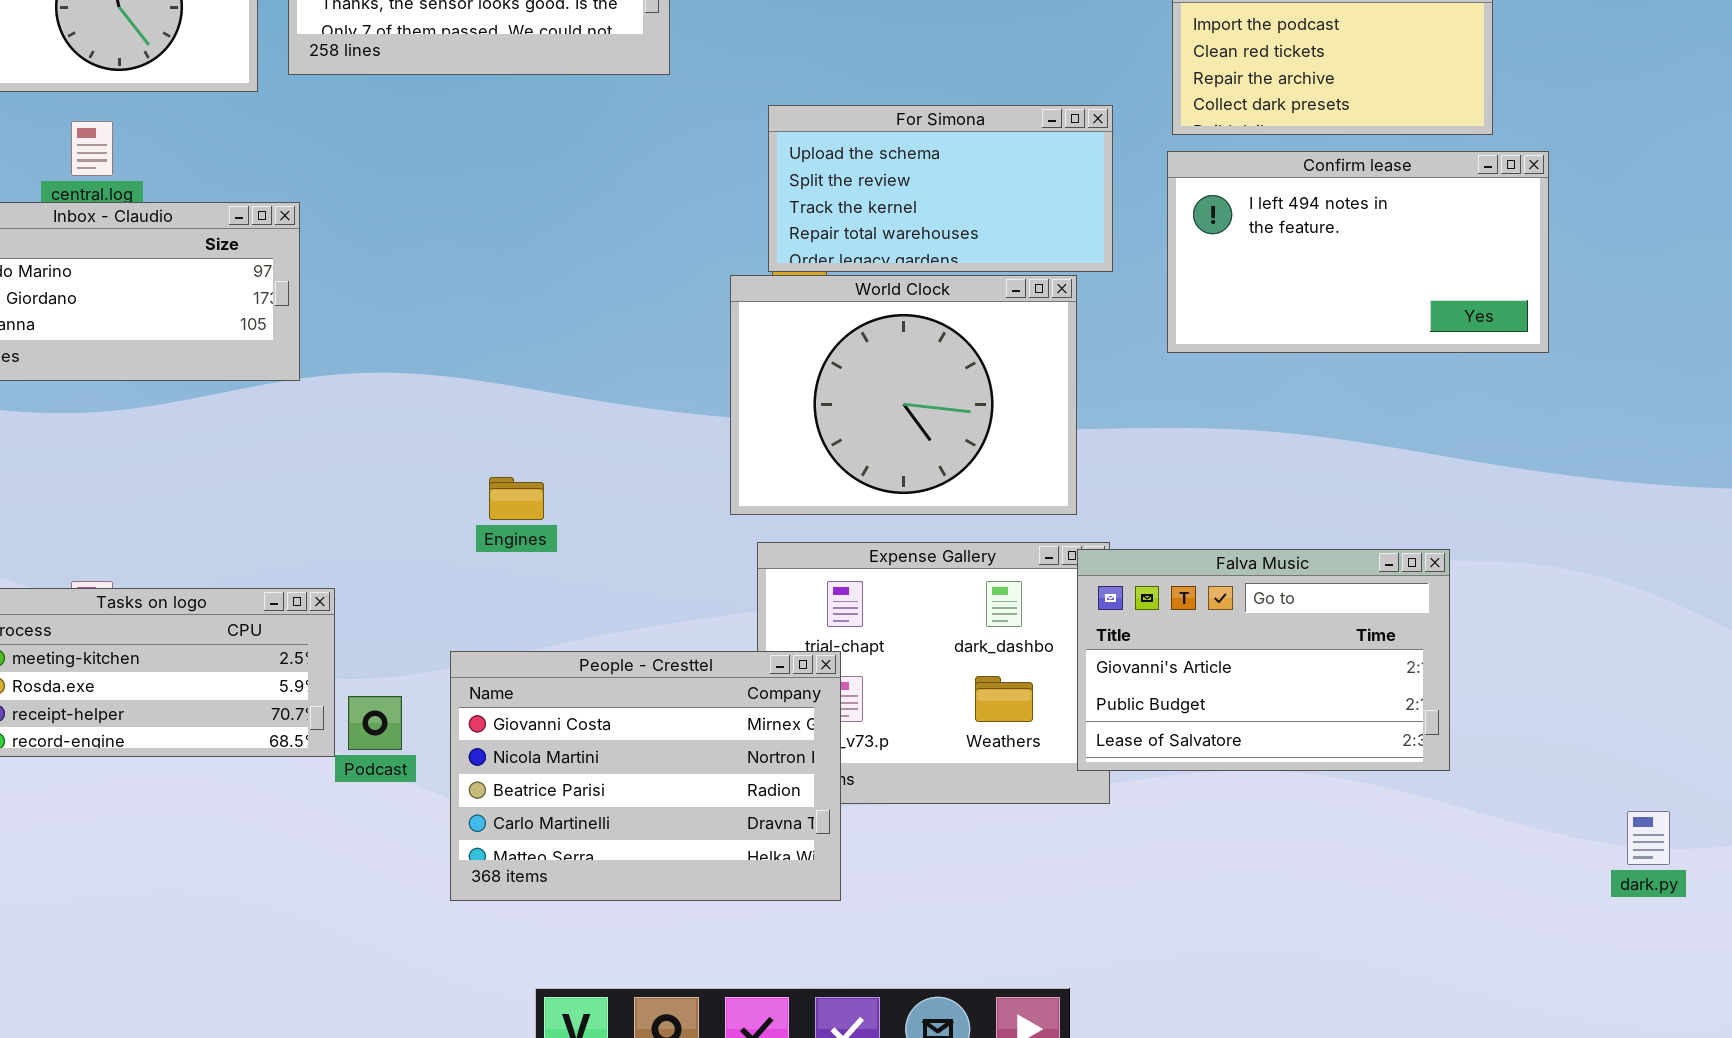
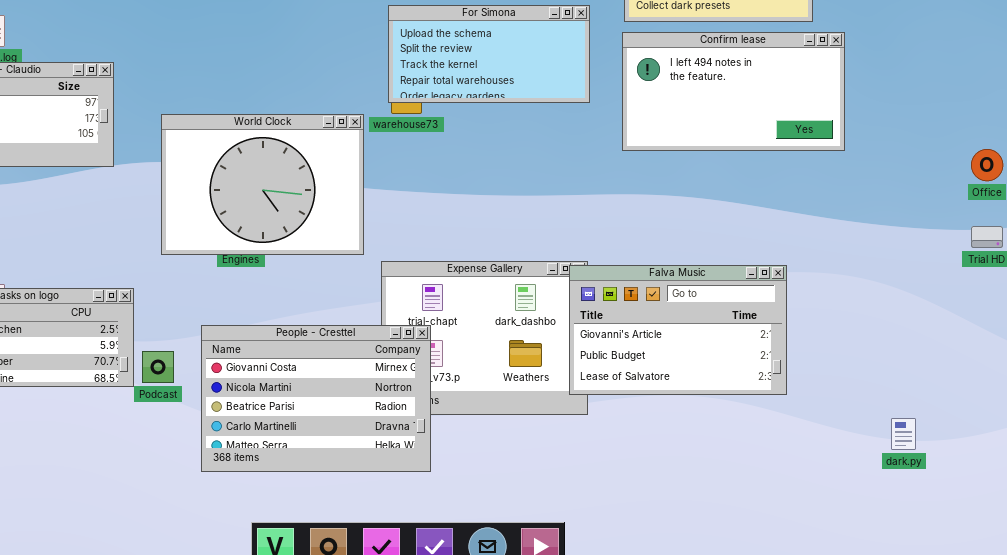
World Clock: [730,275,1077,515] -> [161,114,364,255], moved

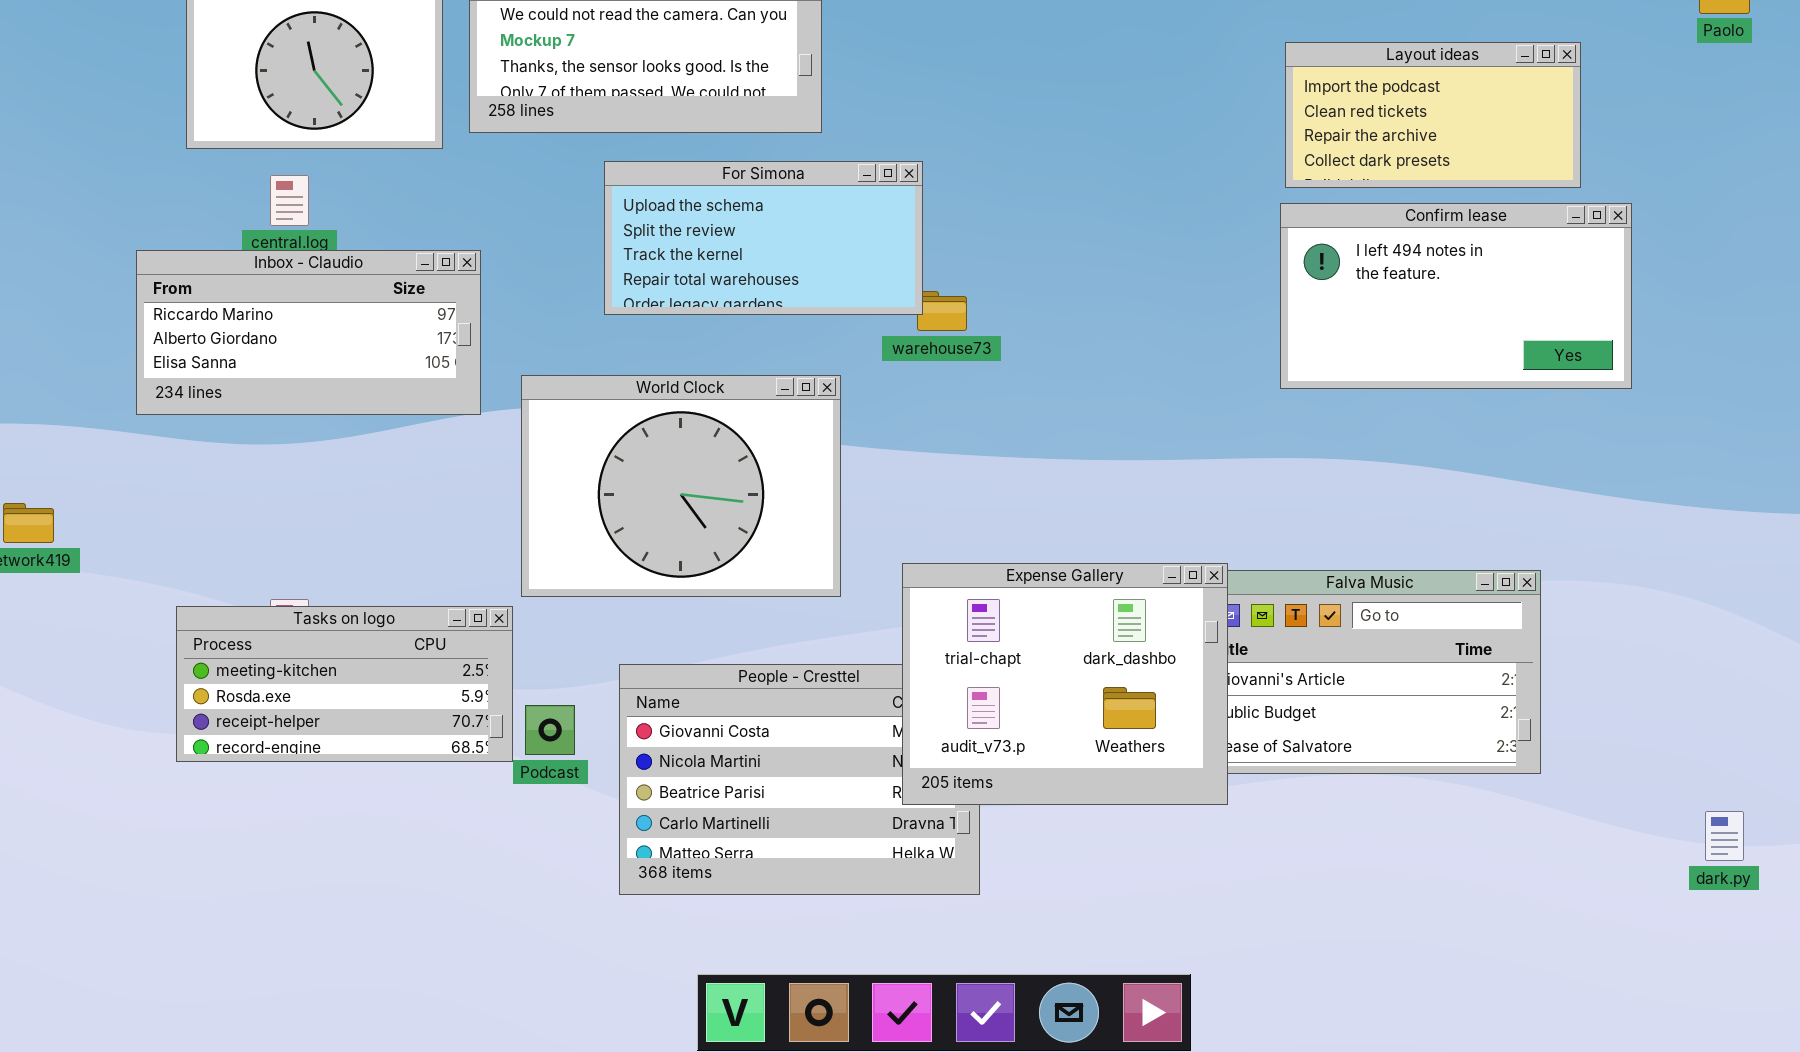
For Simona: [388,5,590,103] -> [604,161,923,315], moved
World Clock: [161,114,364,255] -> [521,375,841,597], moved
Expense Gallery: [381,261,588,415] -> [902,563,1228,805], raised

